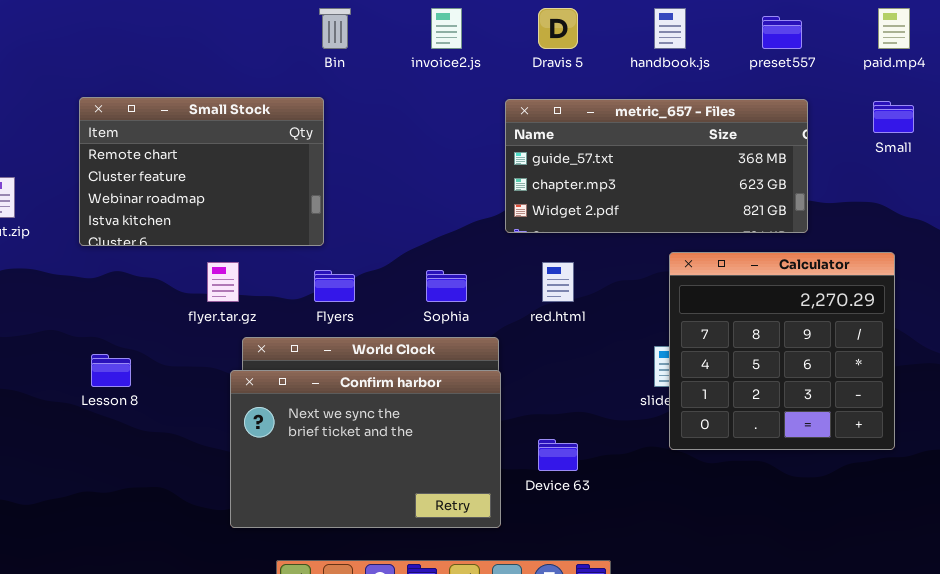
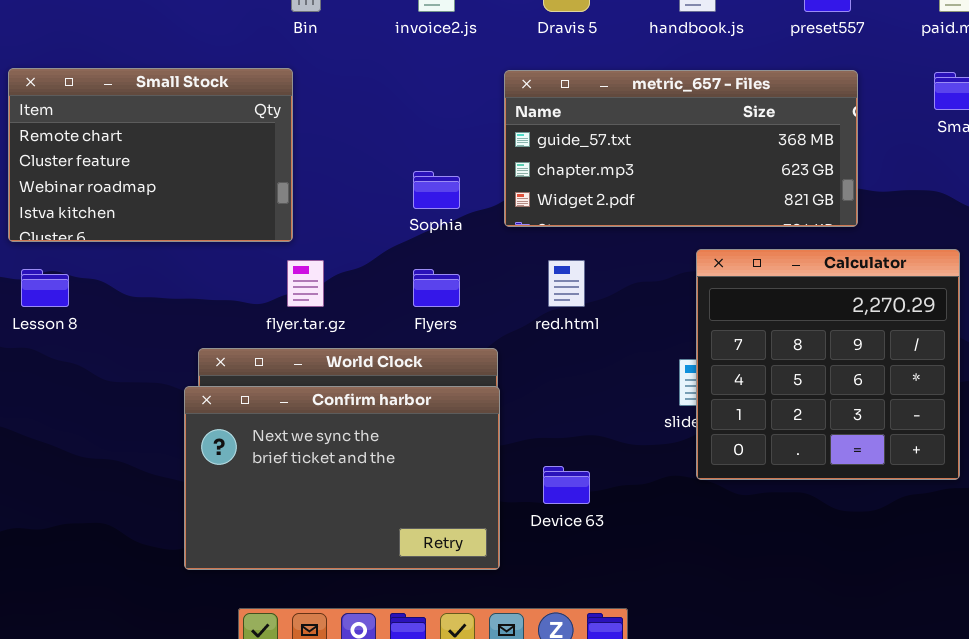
flyer.tar.gz: [207,262,239,302] -> [287,260,324,307], moved
Flyers: [314,270,355,302] -> [413,269,460,307], moved
Sophia: [426,270,467,302] -> [413,171,460,209], moved
Lesson 8: [91,354,131,387] -> [21,269,69,307], moved

